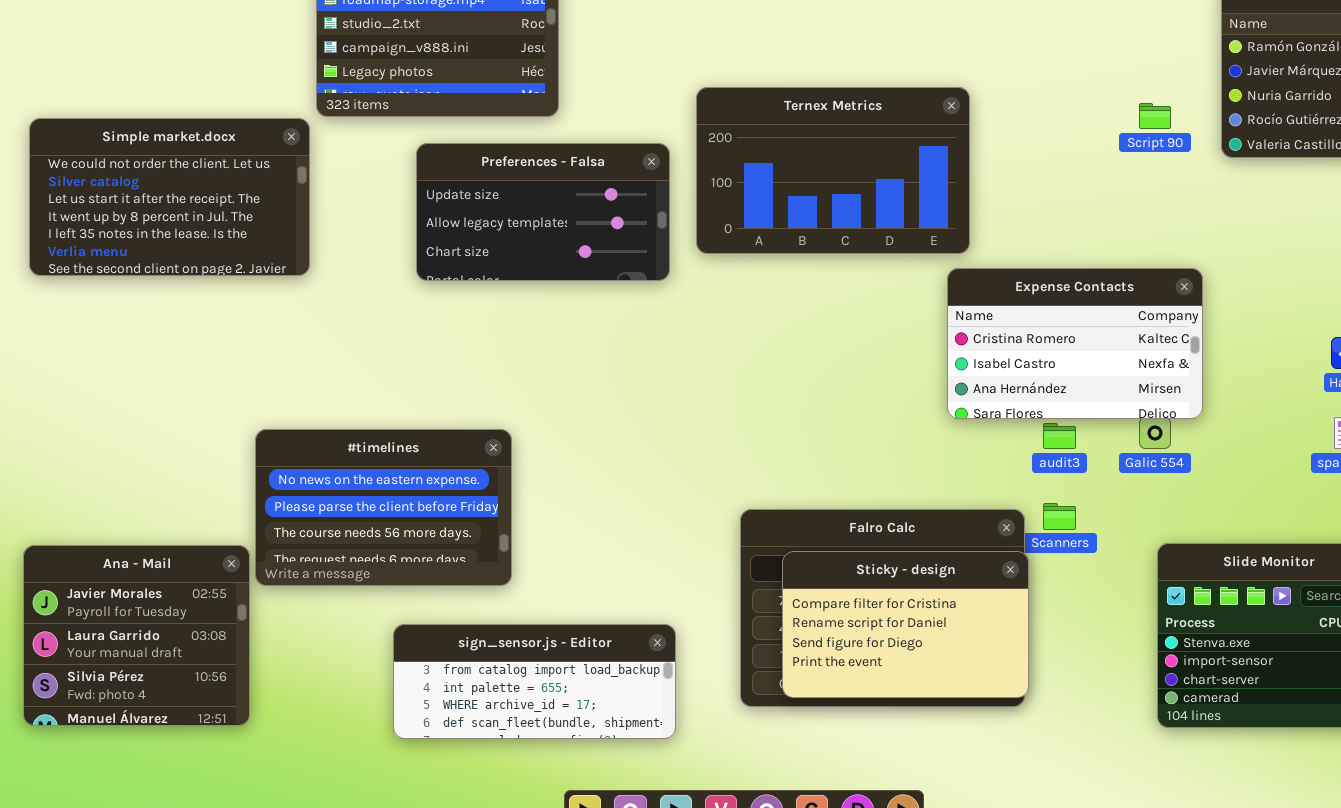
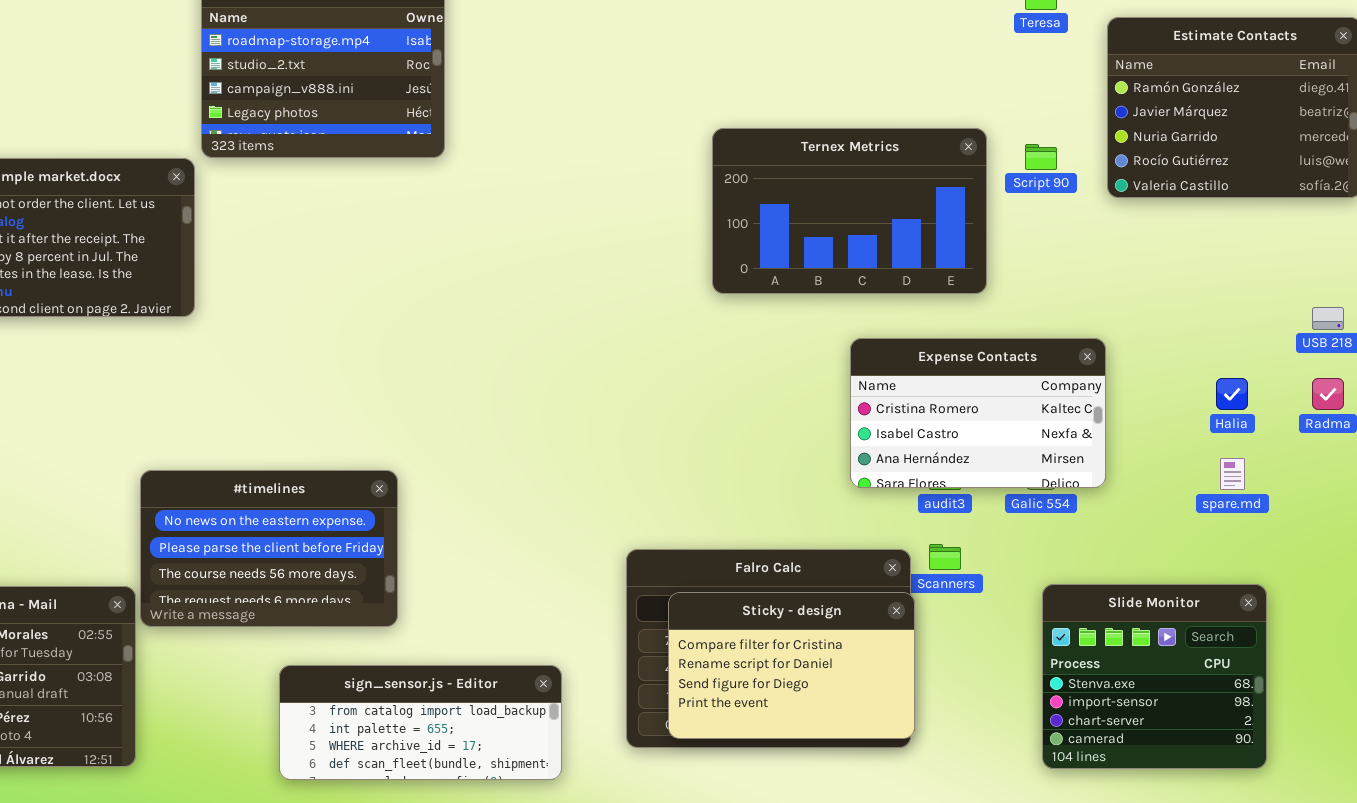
Ternex Metrics: [696,87,970,254] -> [712,128,987,294], moved
Preferences - Falsa: [416,143,670,281] -> none, closed
Expense Contacts: [947,268,1203,419] -> [850,338,1106,488], moved

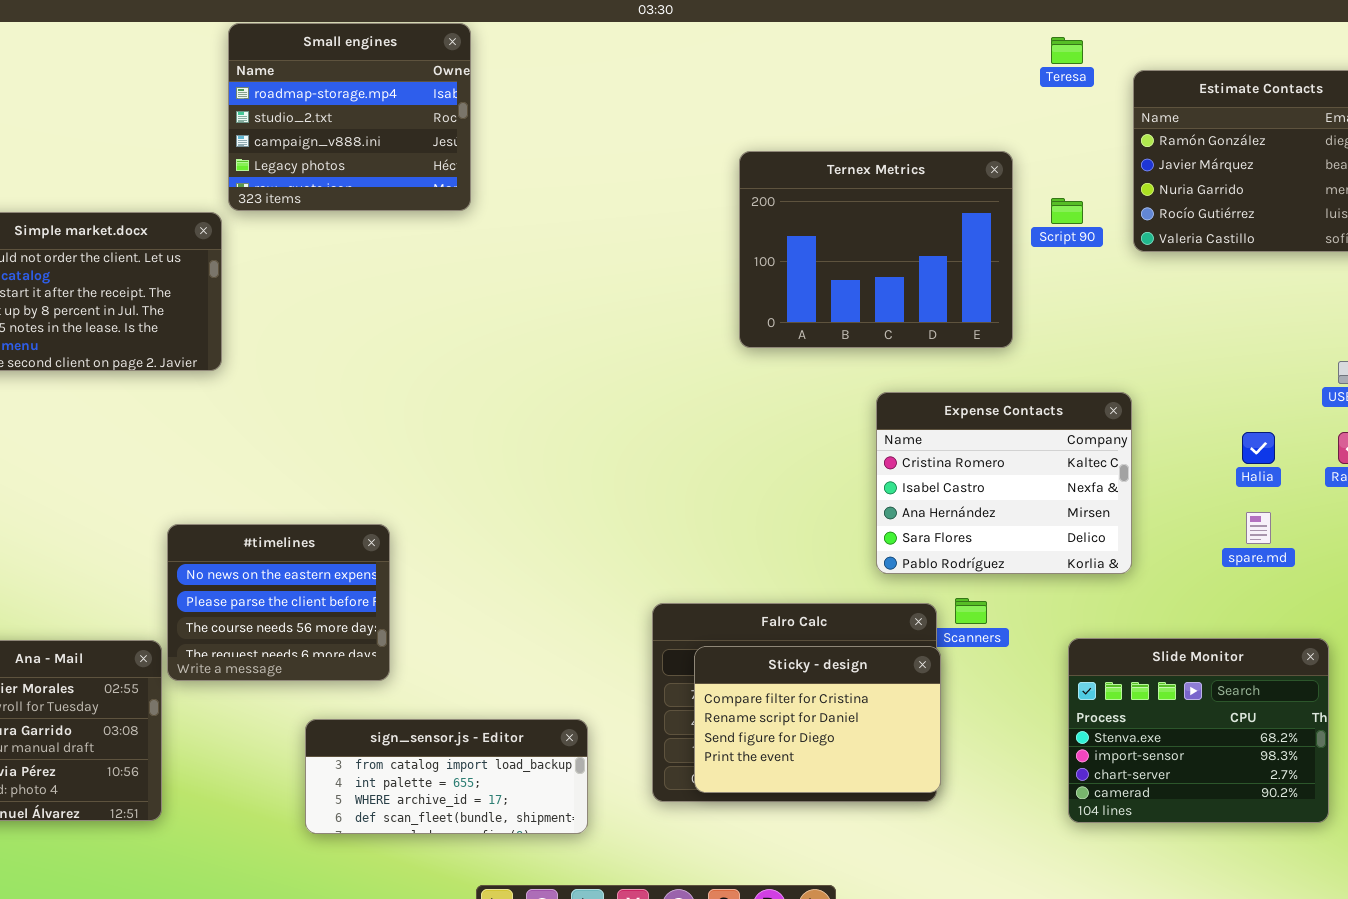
Ternex Metrics: [712,128,987,294] -> [739,151,1013,348], resized
Expense Contacts: [850,338,1106,488] -> [876,392,1132,574], resized
#timelines: [140,470,398,627] -> [167,524,390,681], resized
Slide Monitor: [1042,584,1267,769] -> [1068,638,1329,823], resized

